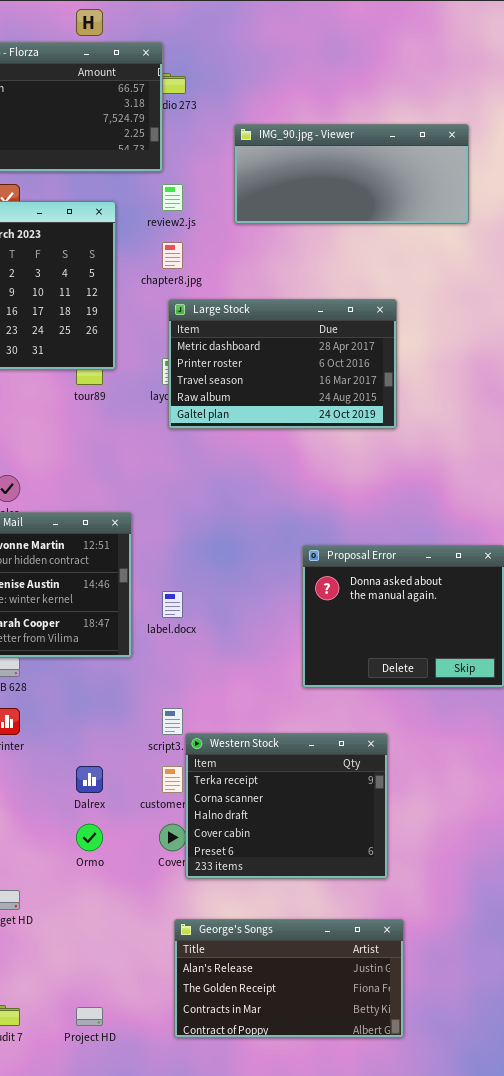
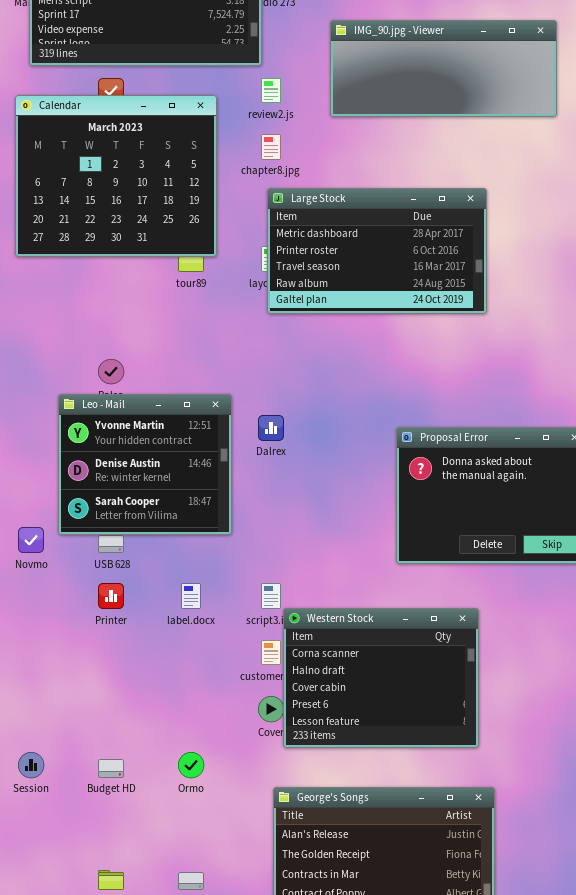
label.docx: [162,591,183,618] -> [181,583,201,609], moved
Western Stock: [185,733,388,879] -> [283,608,479,748], scrolled down 1 row
Dalrex: [76,766,103,793] -> [258,415,284,441], moved
Ormo: [76,824,103,851] -> [178,752,204,778], moved

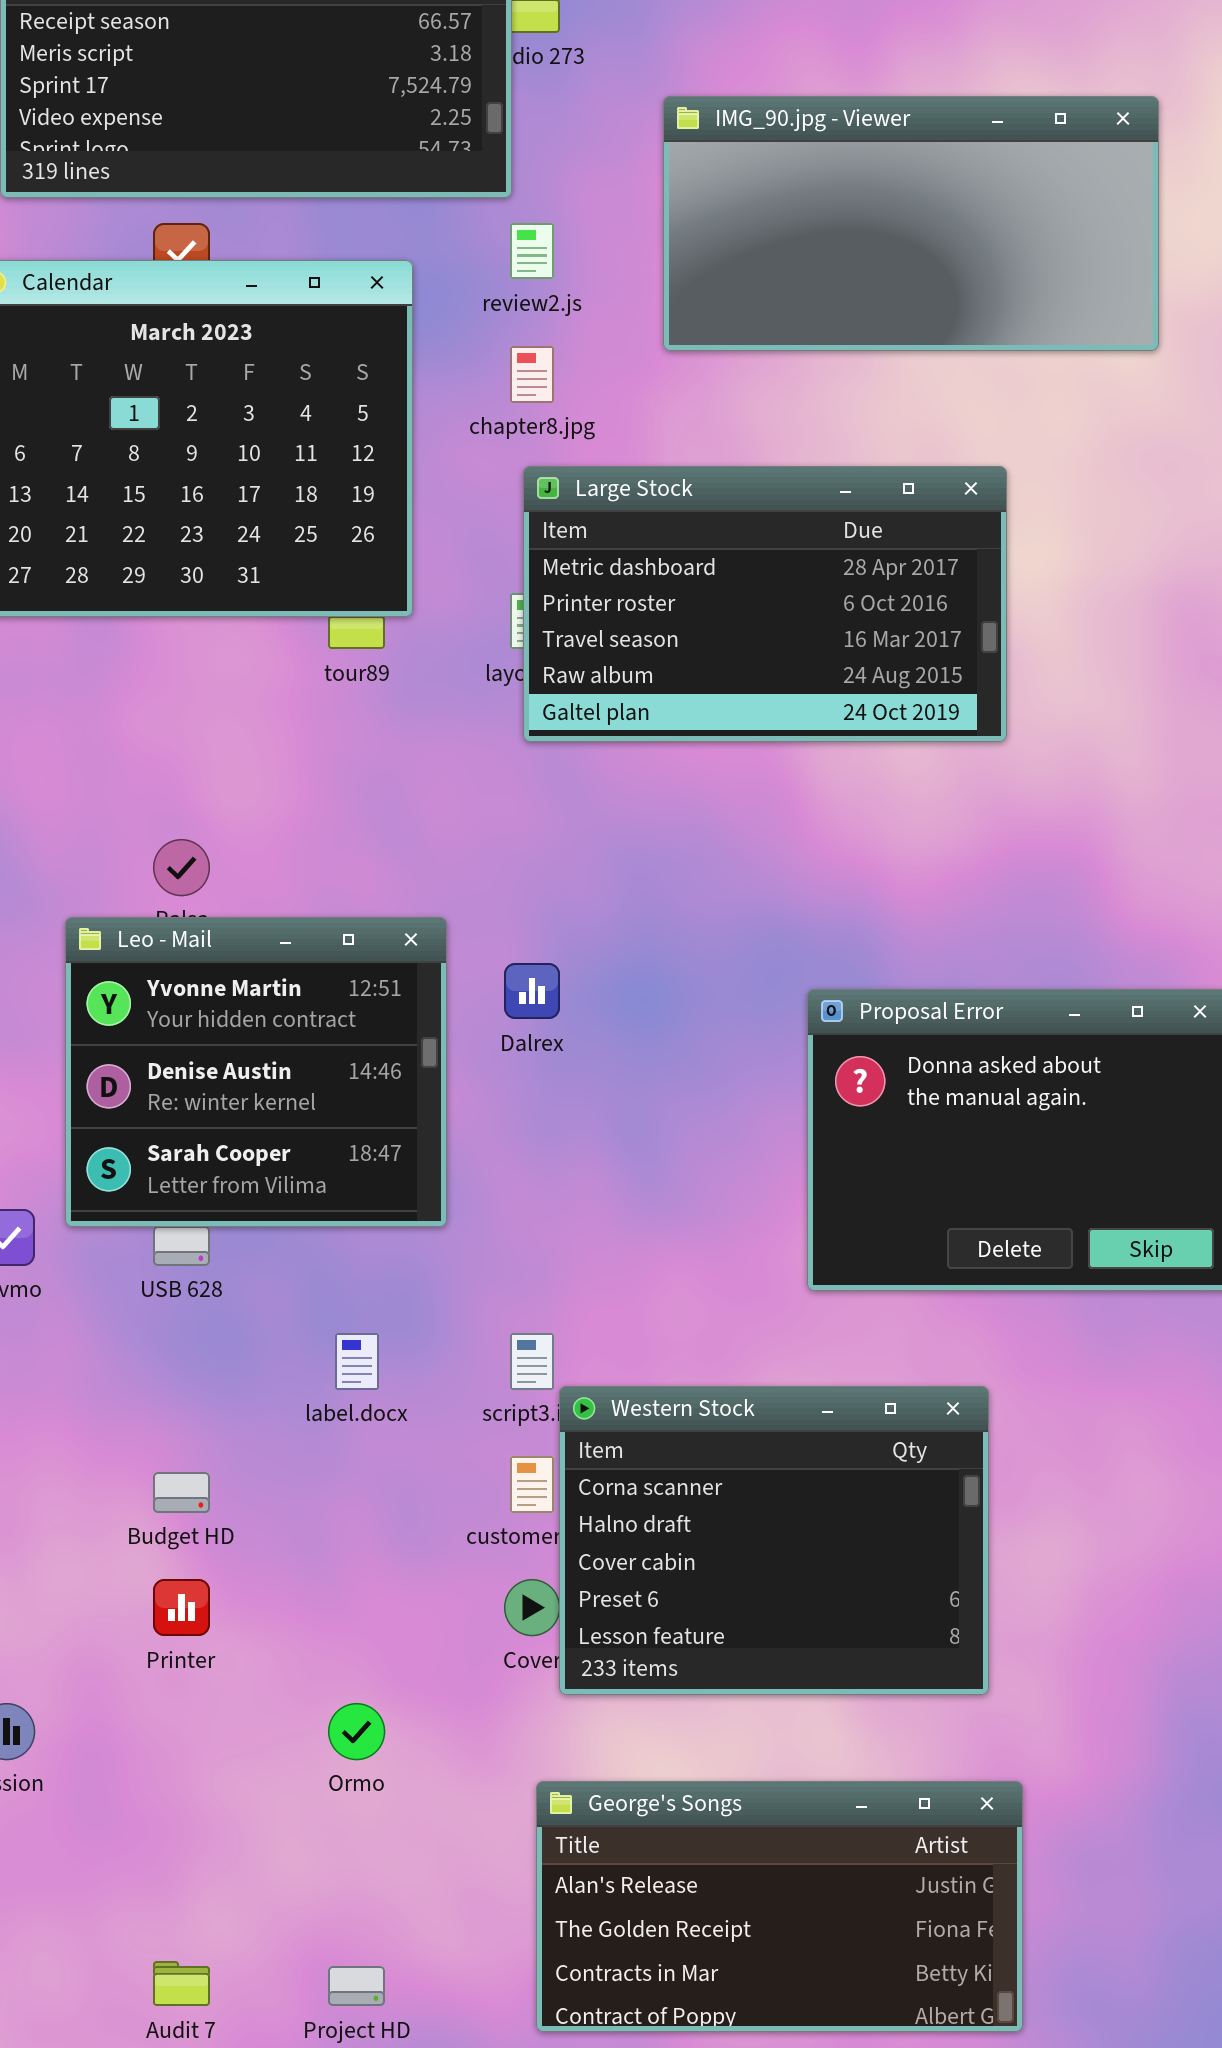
IMG_90.jpg - Viewer: [330,20,557,117] -> [663,96,1159,351], resized
Printer: [98,583,124,609] -> [153,1579,210,1636], moved
Budget HD: [98,759,124,778] -> [153,1472,210,1513], moved

